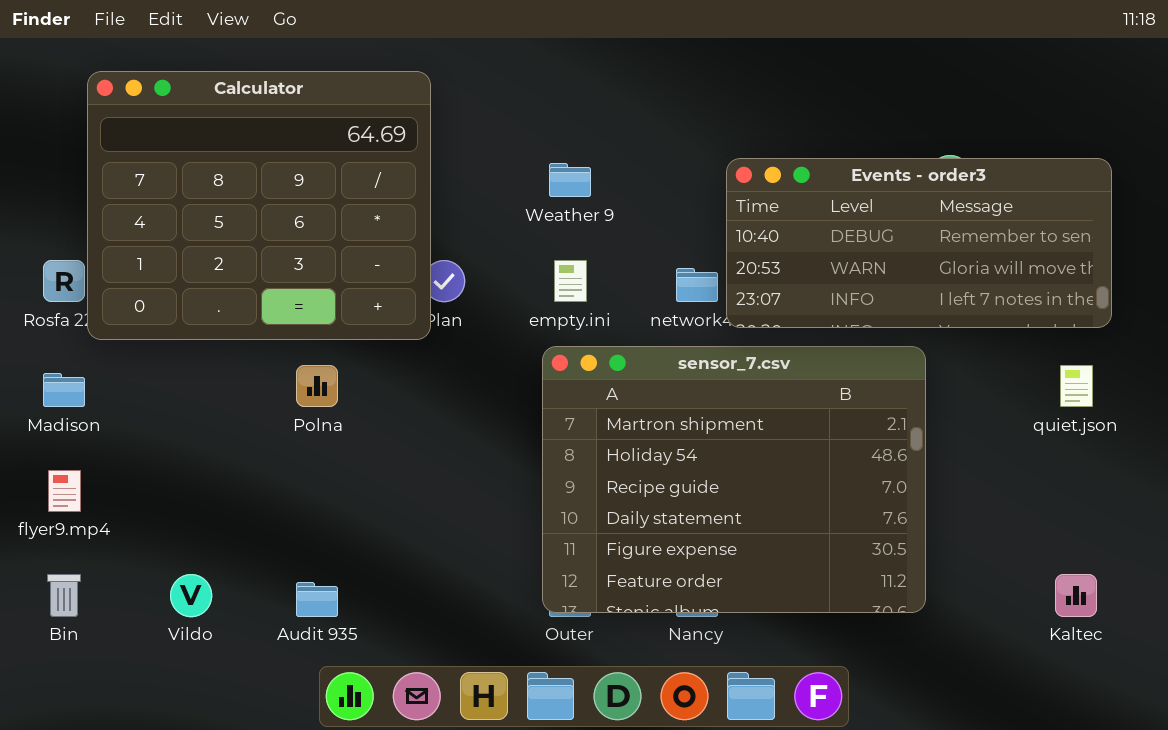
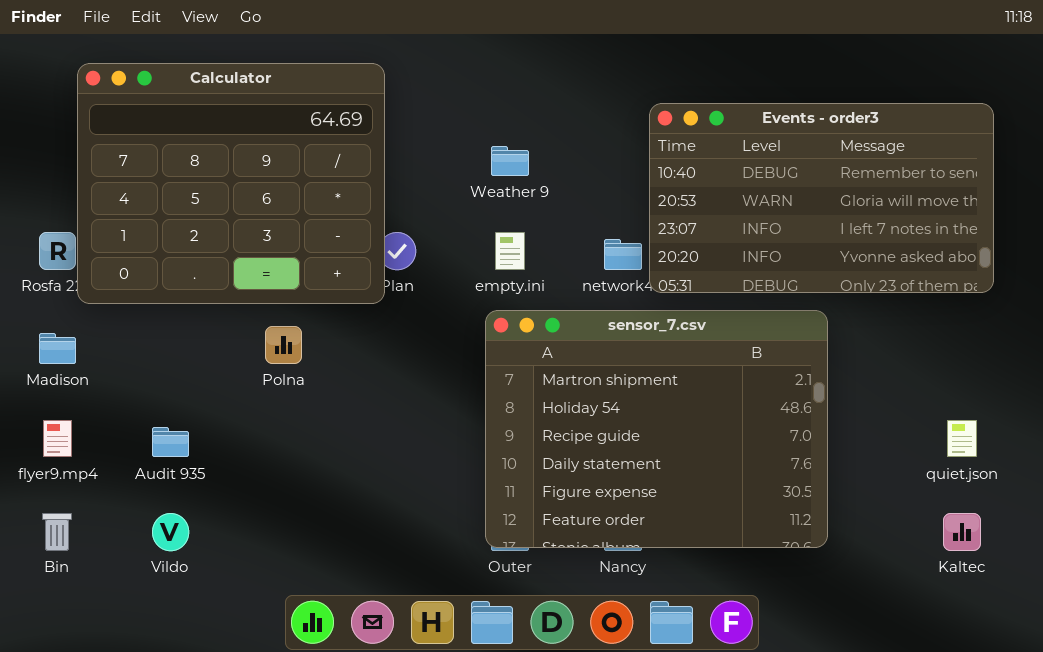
Events - order3: [726,158,1112,328] -> [649,103,994,293], resized
quiet.json: [1060,365,1093,407] -> [947,420,977,457], moved
Audit 935: [296,582,338,617] -> [152,427,189,457], moved

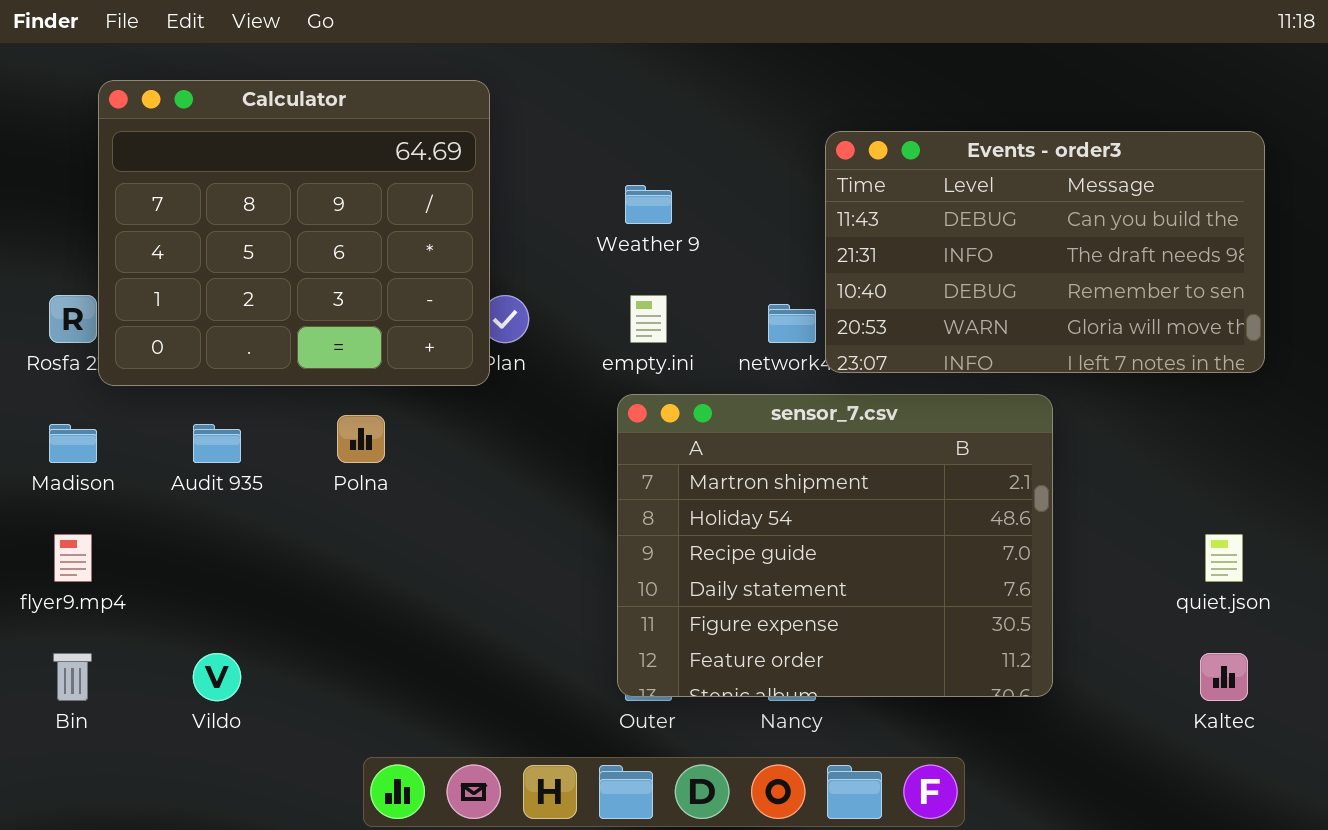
Events - order3: [649,103,994,293] -> [825,131,1265,373], scrolled up 2 rows
Audit 935: [152,427,189,457] -> [193,424,241,463], moved

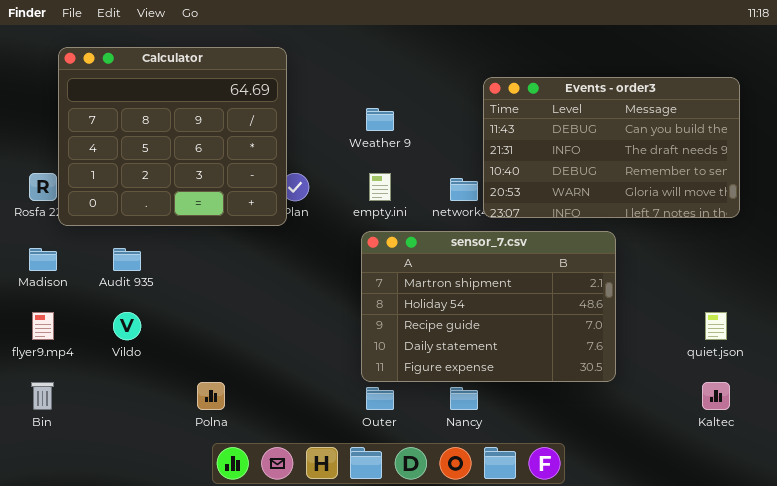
sensor_7.csv: [617,394,1053,697] -> [361,231,616,382], resized
Polna: [337,415,385,463] -> [197,382,225,410], moved
Vildo: [193,653,241,701] -> [113,312,141,340], moved

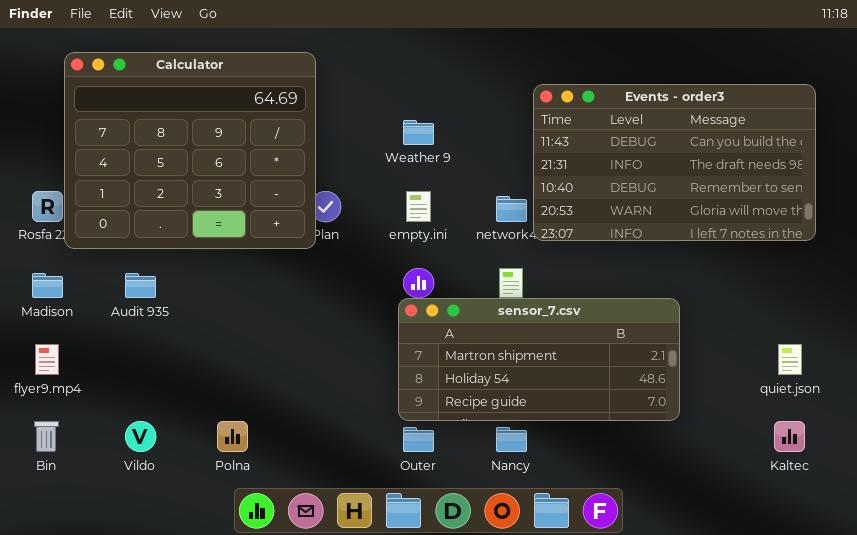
sensor_7.csv: [361,231,616,382] -> [398,298,680,421], resized
Vildo: [113,312,141,340] -> [125,421,156,452], moved

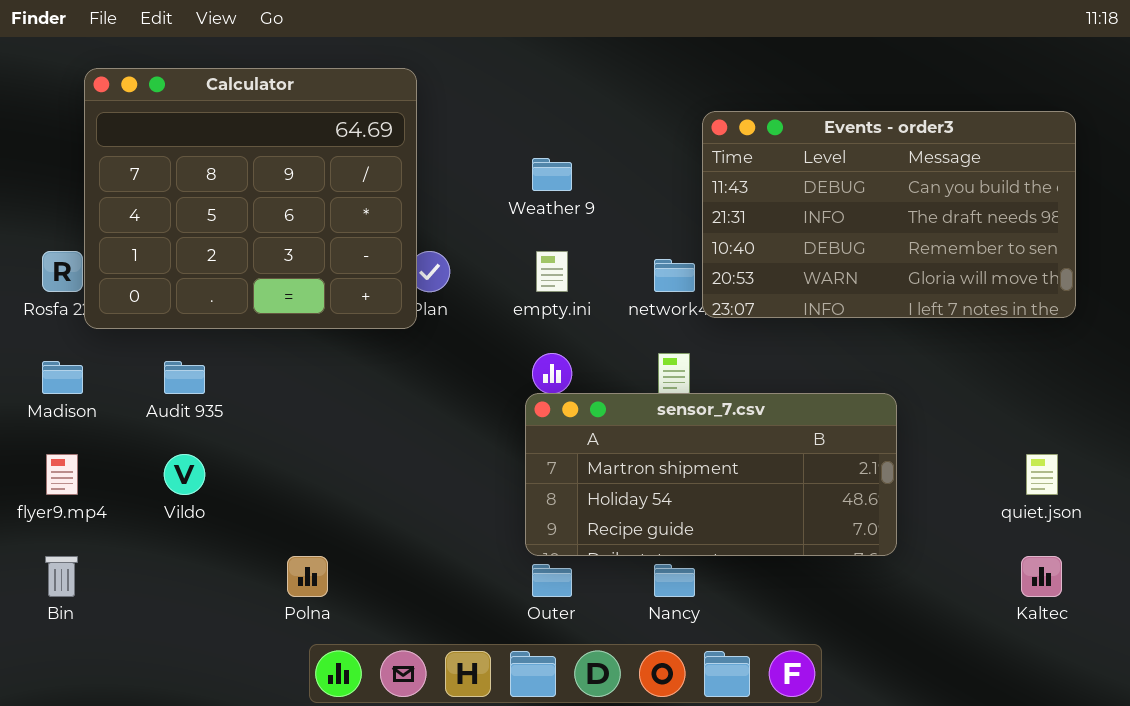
Vildo: [125,421,156,452] -> [164,454,205,495], moved

